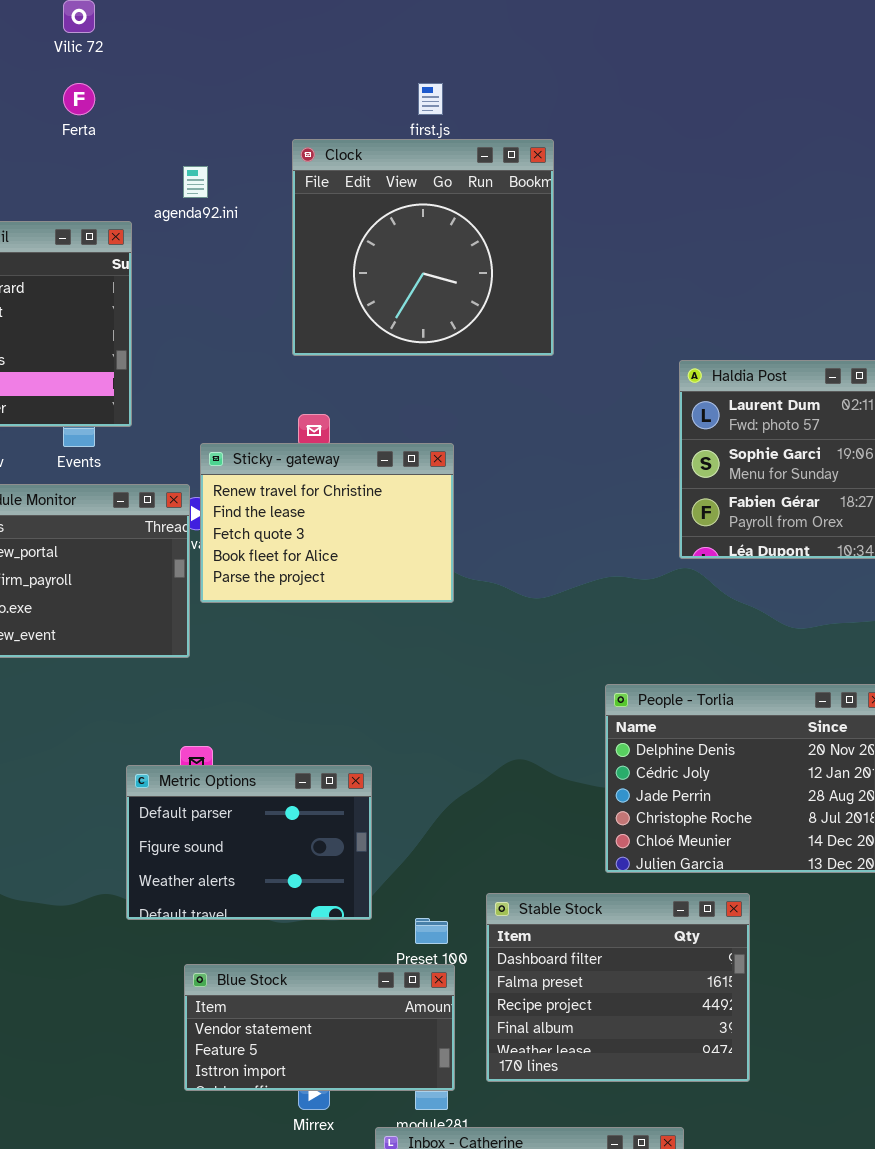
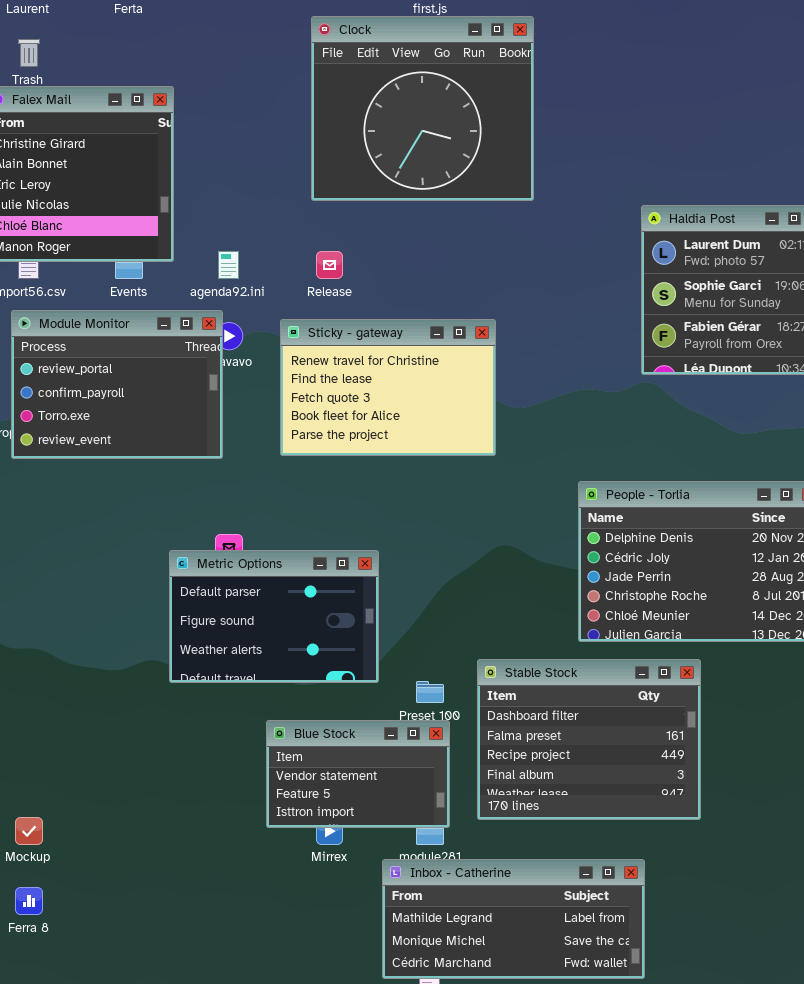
agenda92.ini: [183,166,208,198] -> [218,251,239,279], moved
Sticky - gateway: [200,443,454,603] -> [280,319,496,456], moved
Blue Stock: [184,964,455,1091] -> [266,720,450,828], resized

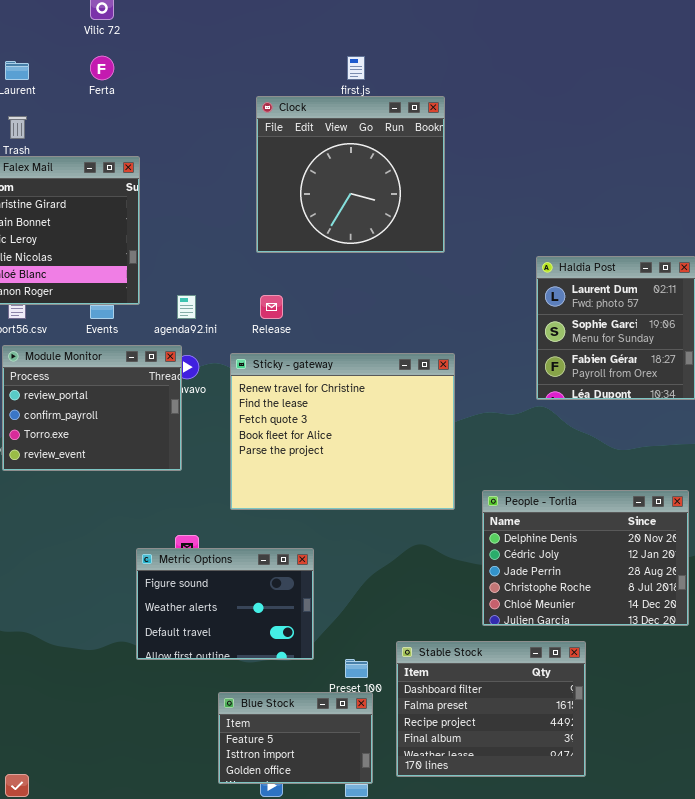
Sticky - gateway: [280,319,496,456] -> [230,353,455,510], resized
Metric Options: [169,550,379,683] -> [136,548,314,660], scrolled down 1 row
Blue Stock: [266,720,450,828] -> [218,692,373,784], scrolled down 1 row

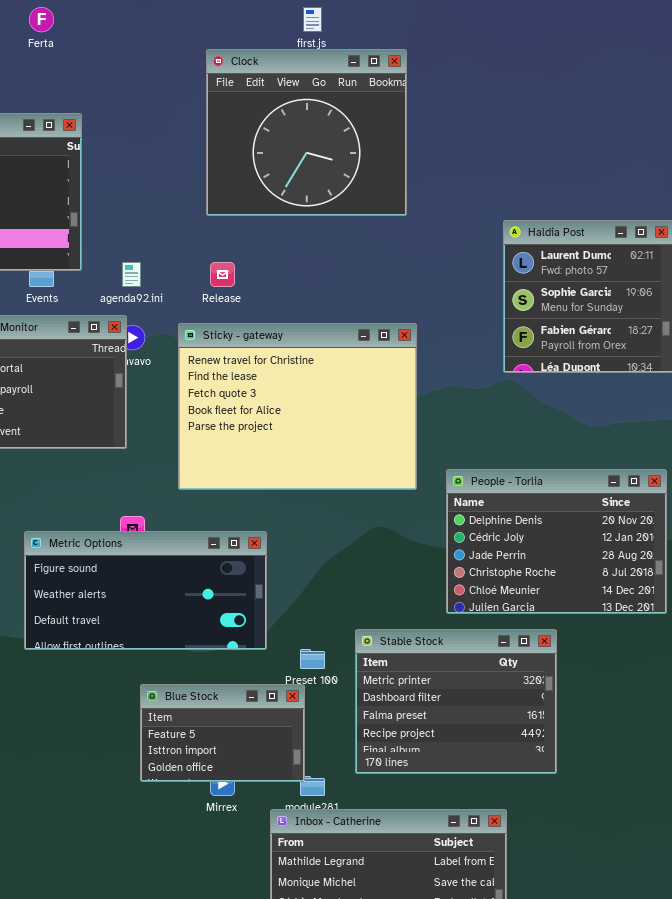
Metric Options: [136,548,314,660] -> [24,531,267,650], resized
Stable Stock: [396,641,586,777] -> [355,629,557,774], scrolled up 1 row
Blue Stock: [218,692,373,784] -> [140,684,305,782], moved

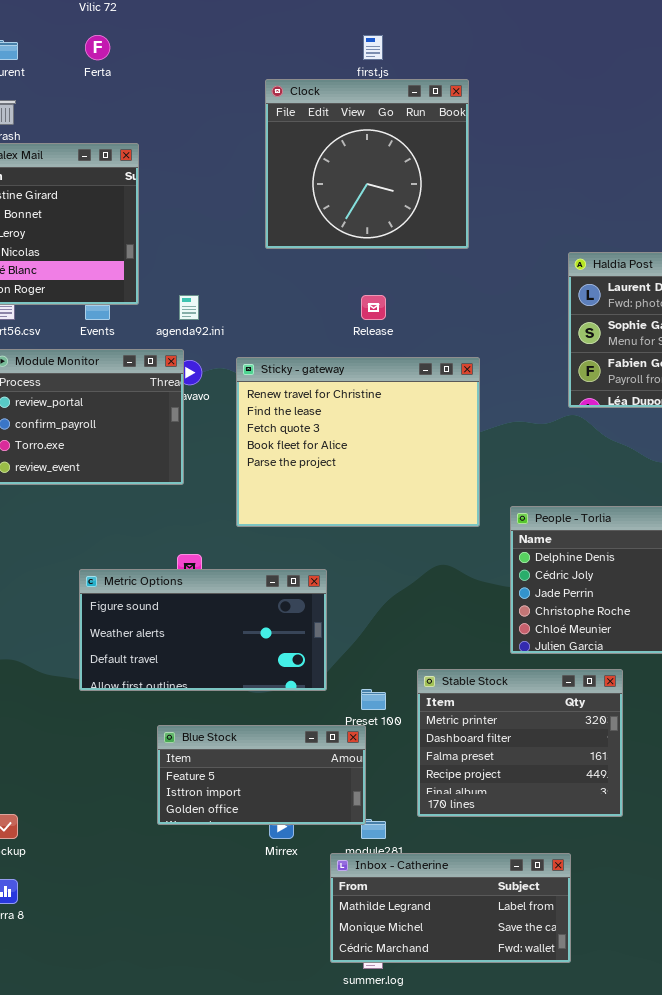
Release: [210,262,235,287] -> [361,295,386,320], moved
Blue Stock: [140,684,305,782] -> [157,725,366,825], resized

